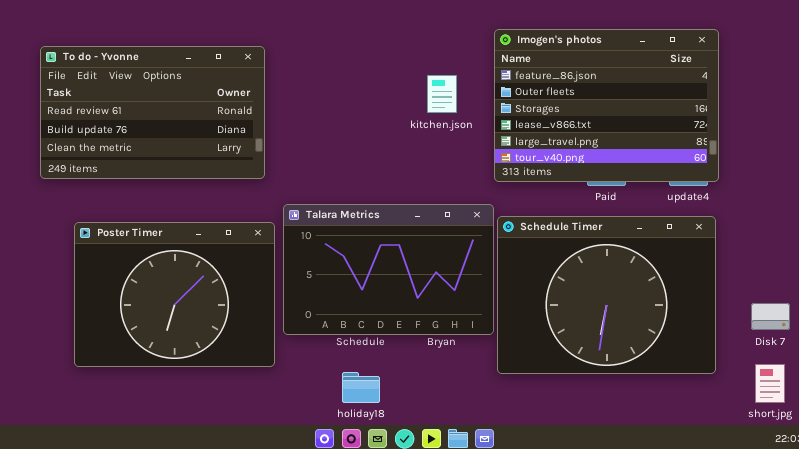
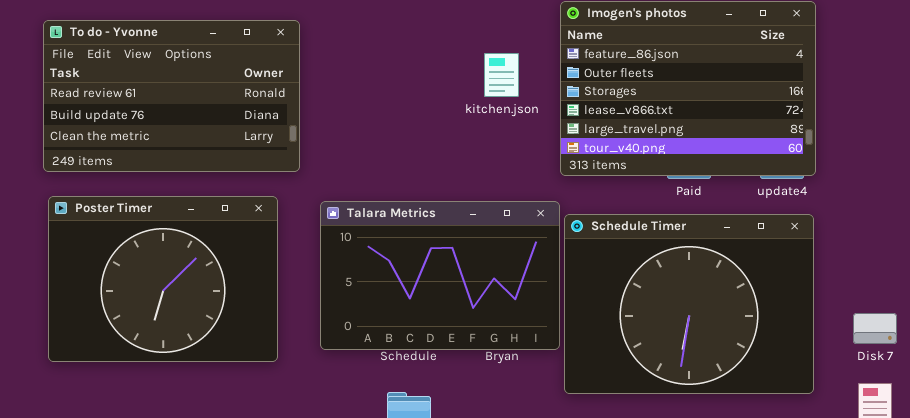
Poster Timer: [74,222,275,367] -> [48,196,278,362], moved

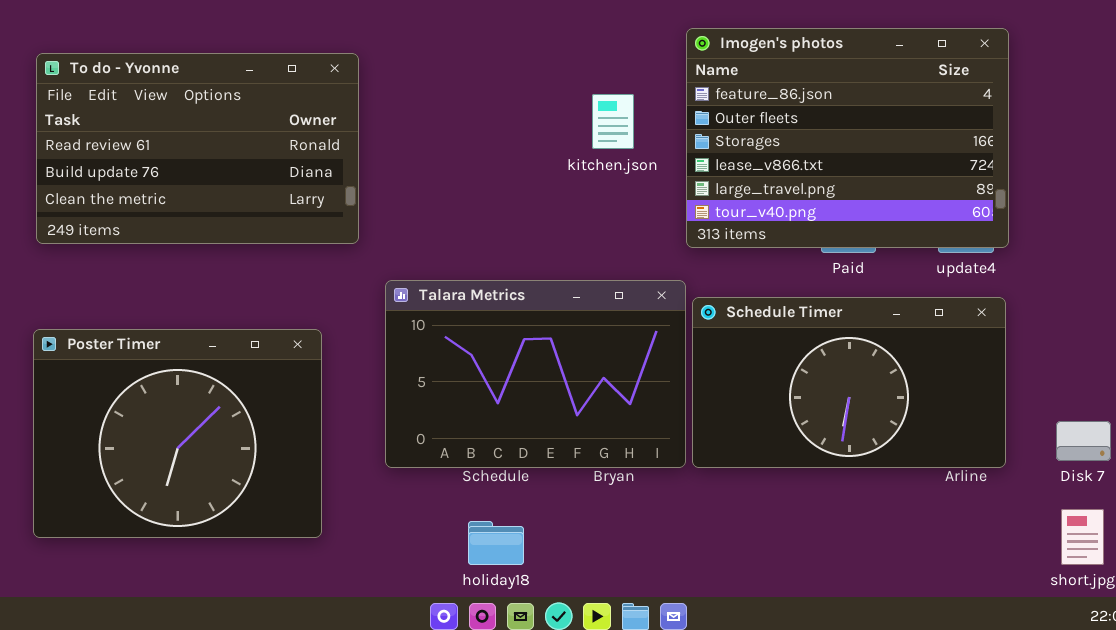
Poster Timer: [48,196,278,362] -> [33,329,322,538], moved
Schedule Timer: [564,214,814,394] -> [692,297,1006,468], resized

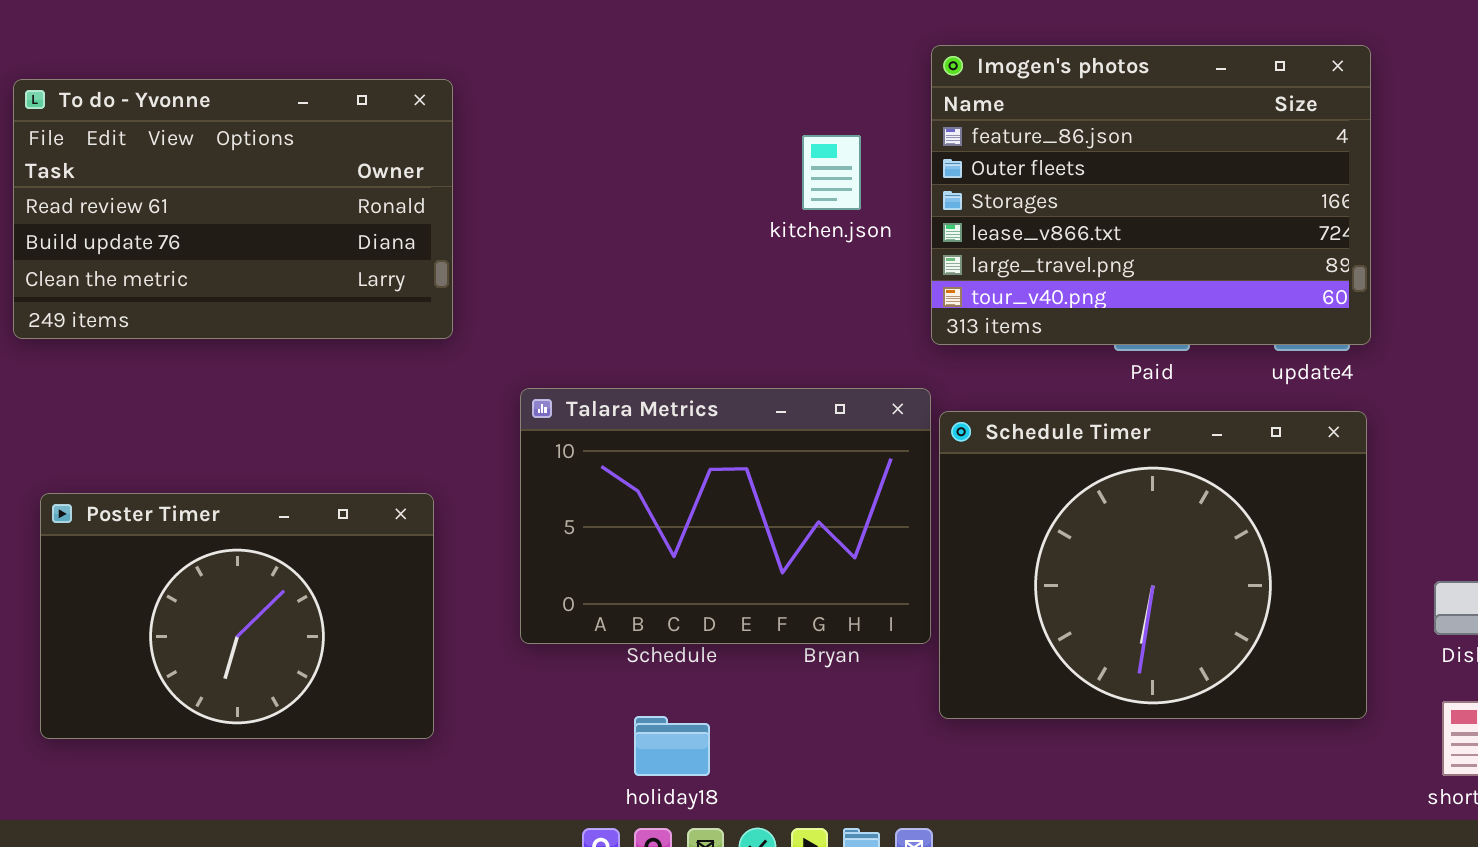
To do - Yvonne: [36,53,359,244] -> [13,79,453,339], moved
Schedule Timer: [692,297,1006,468] -> [939,411,1367,719], resized
Poster Timer: [33,329,322,538] -> [40,493,434,739], resized

